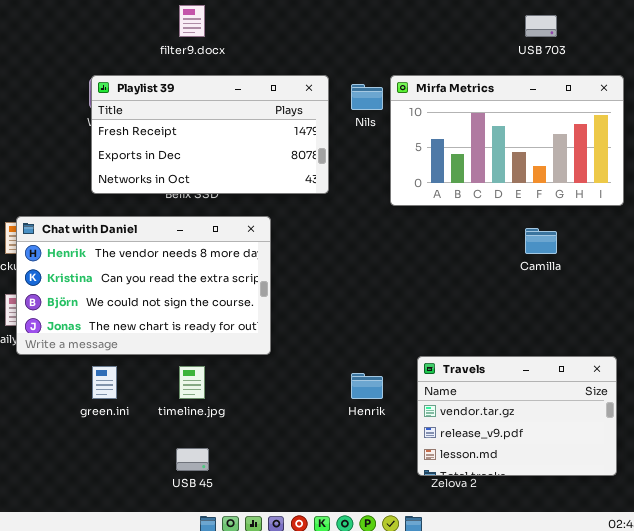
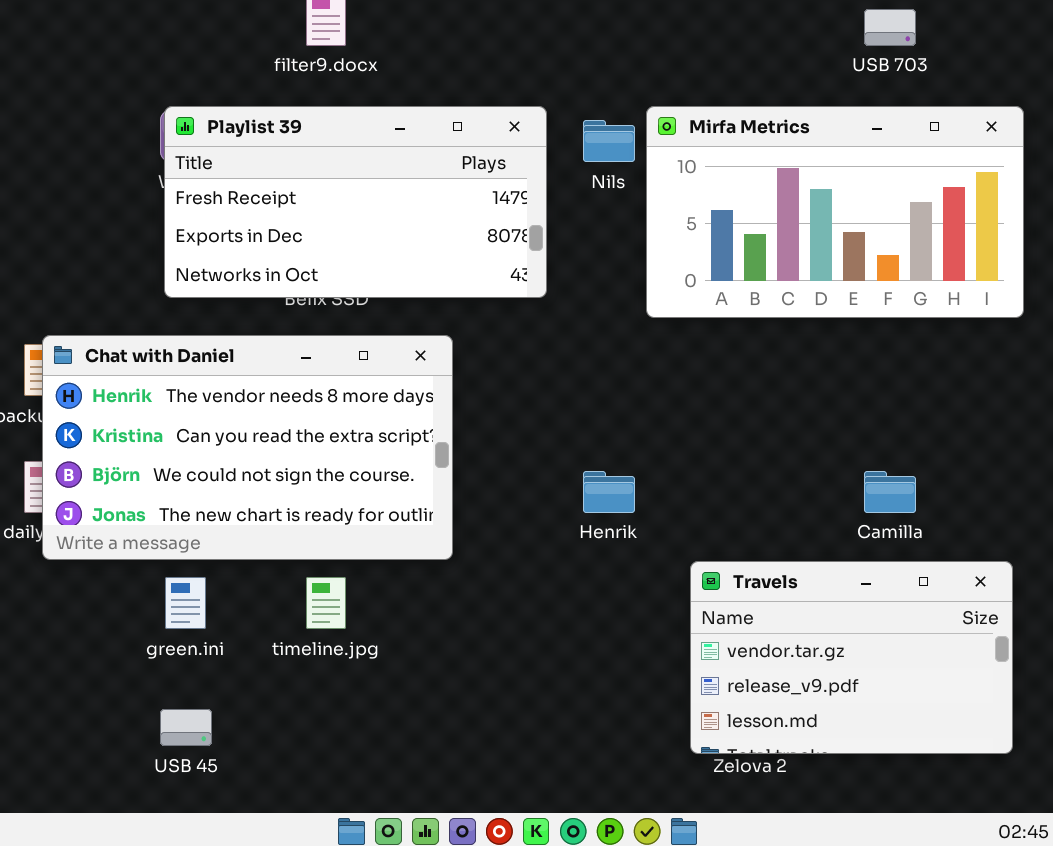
Camilla: [525,228,557,254] -> [864,471,916,513], moved
Henrik: [351,373,383,399] -> [583,471,635,513], moved
USB 45: [176,448,209,471] -> [160,709,212,746], moved

